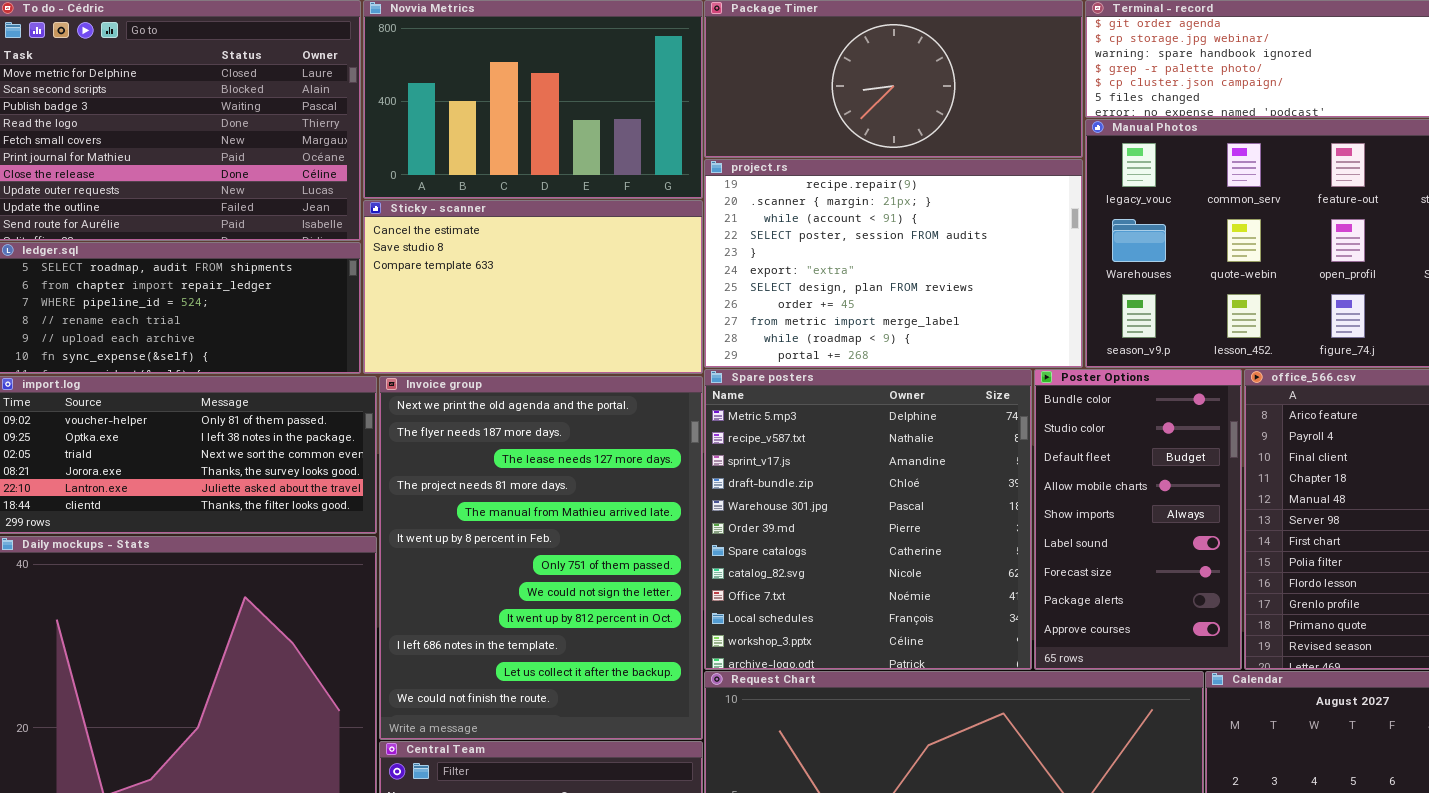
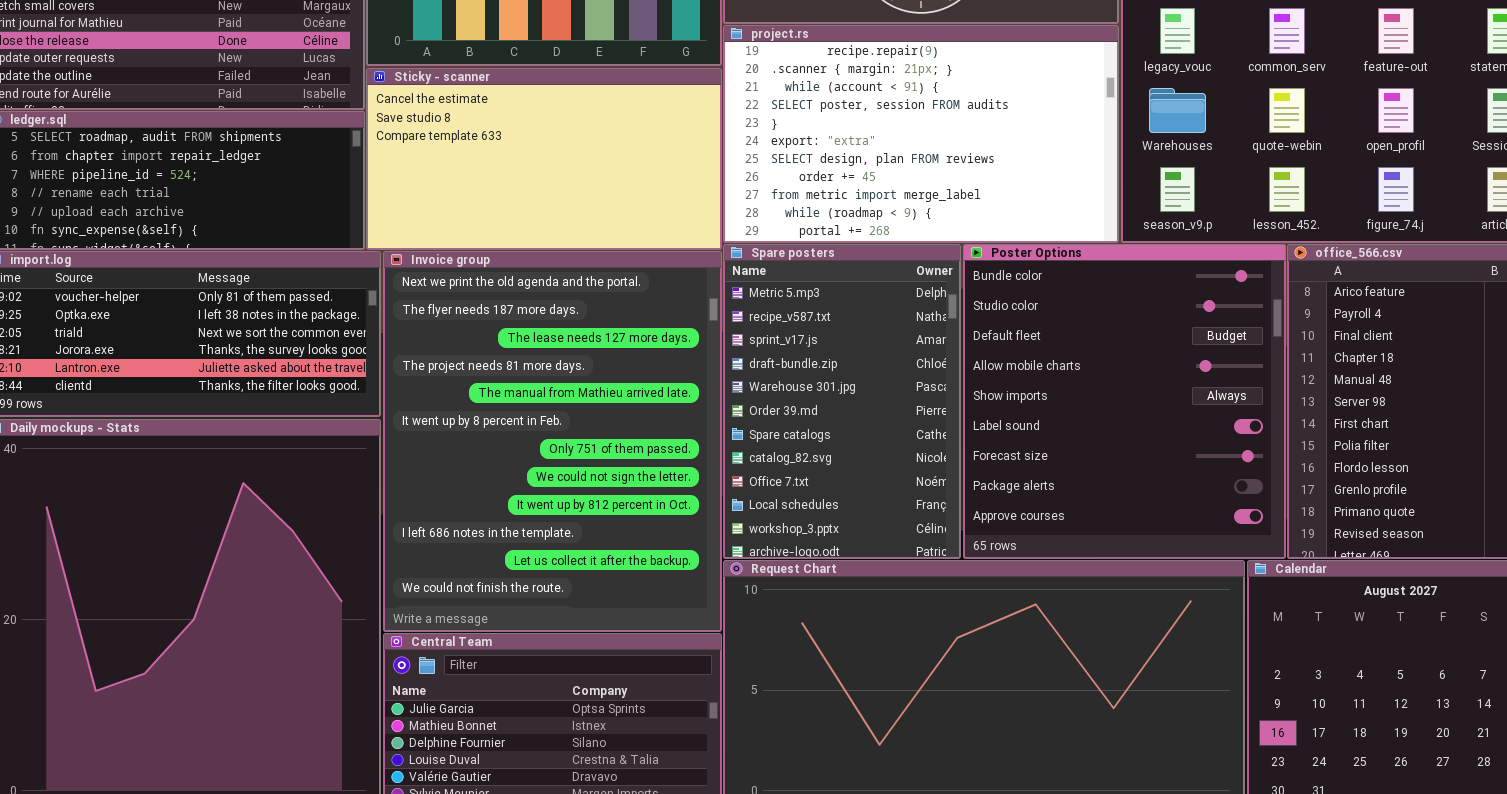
Spare posters: [704,369,1032,670] -> [723,244,961,559], resized
Poster Options: [1034,369,1242,670] -> [963,244,1286,559], resized

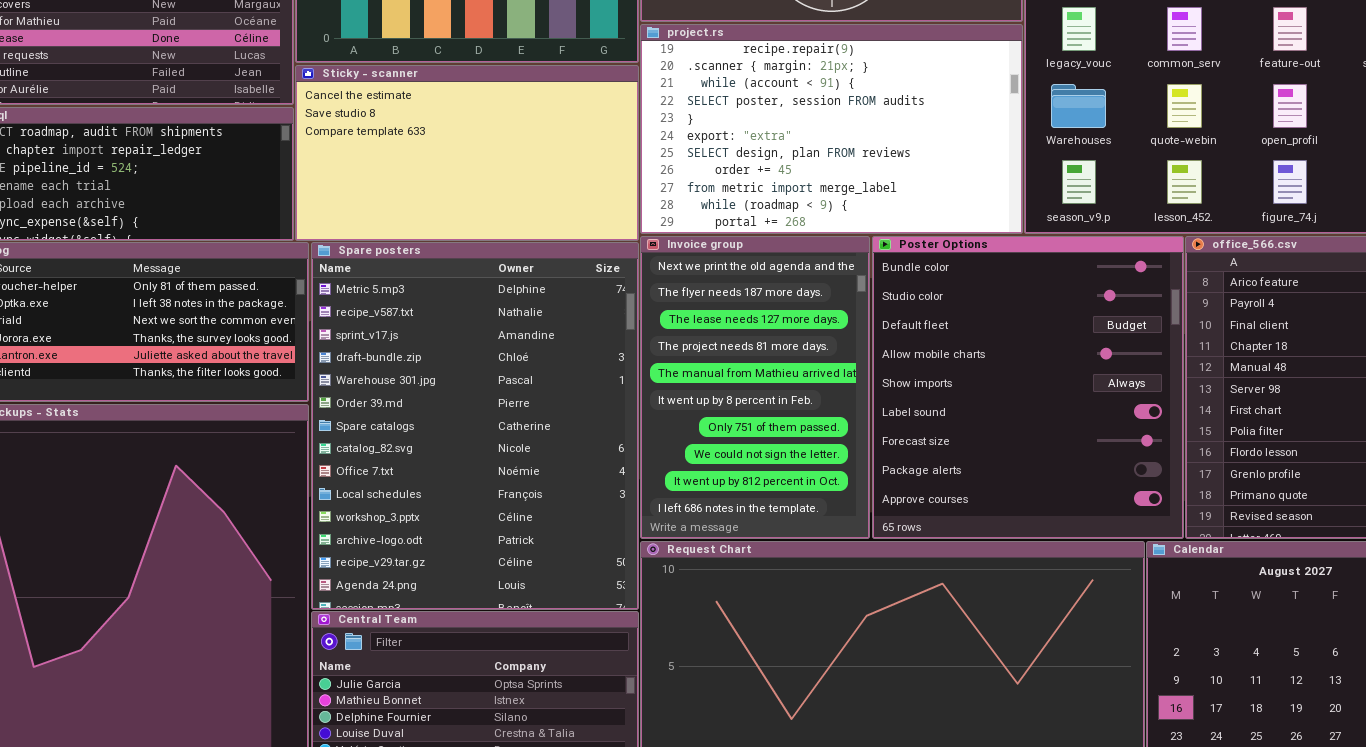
Spare posters: [723,244,961,559] -> [311,242,639,610], moved, resized
Invoice group: [383,251,722,632] -> [640,236,870,539], moved, resized

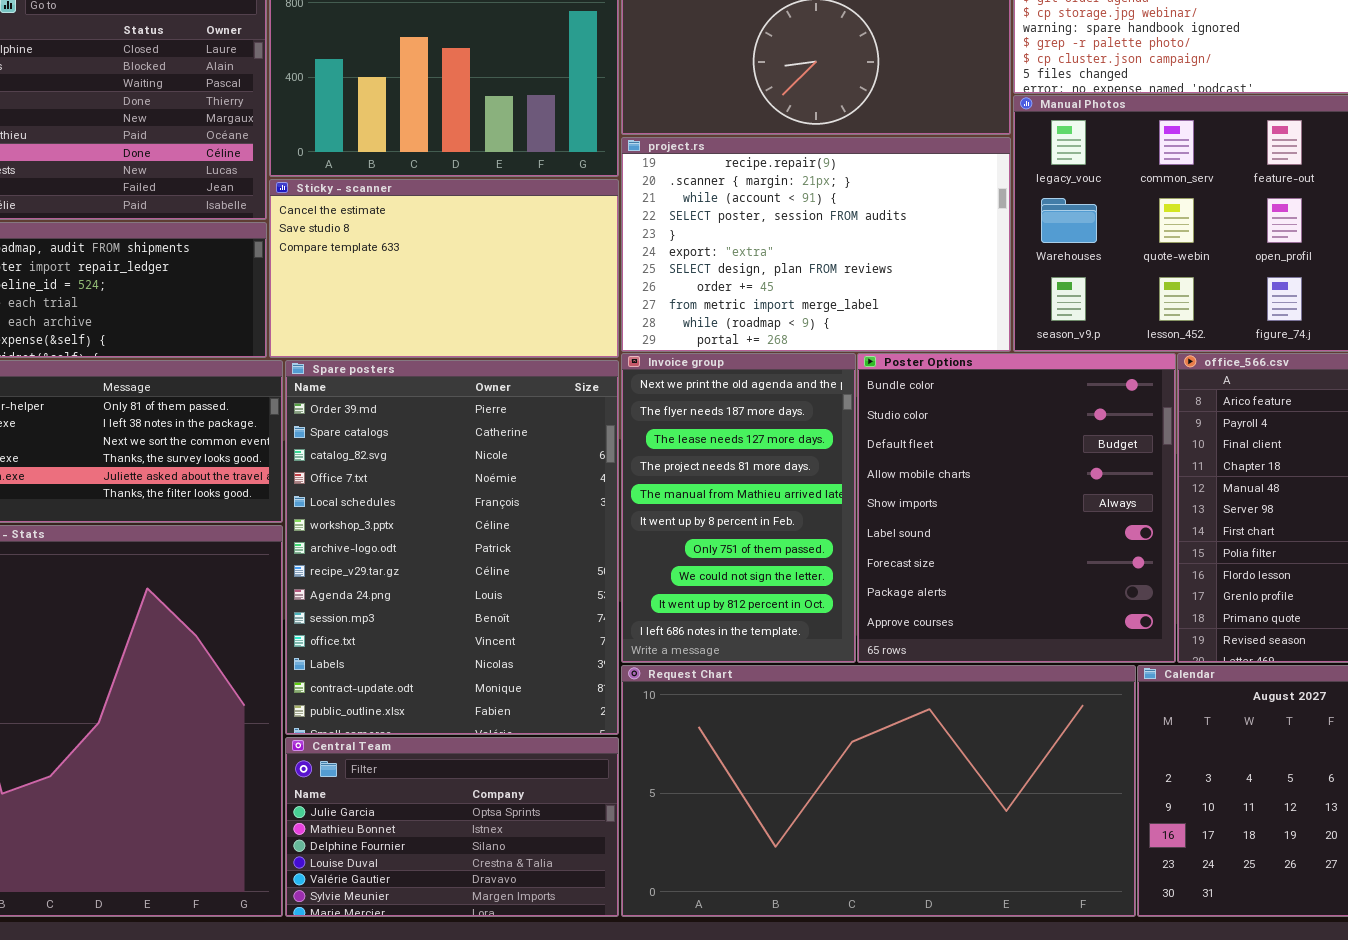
Spare posters: [311,242,639,610] -> [285,360,619,735], scrolled down 5 rows

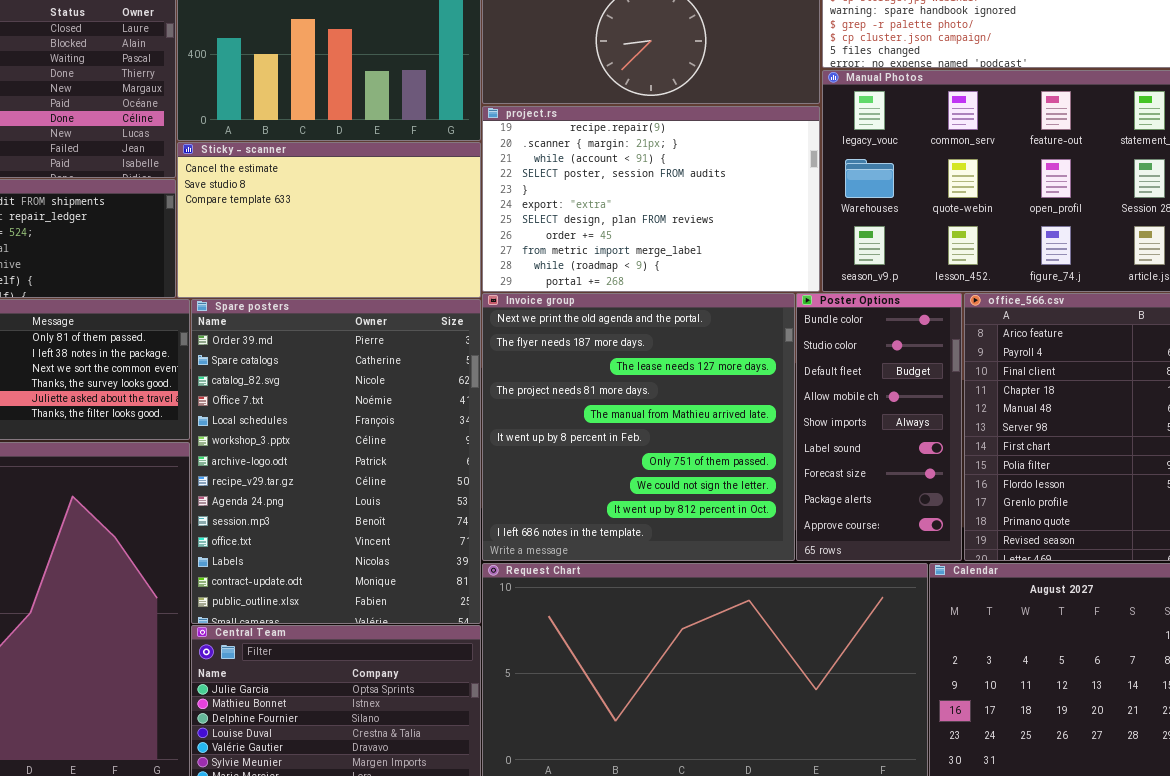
Invoice group: [621,353,856,663] -> [482,293,795,561], resized
Poster Options: [857,353,1176,663] -> [796,293,962,561], resized

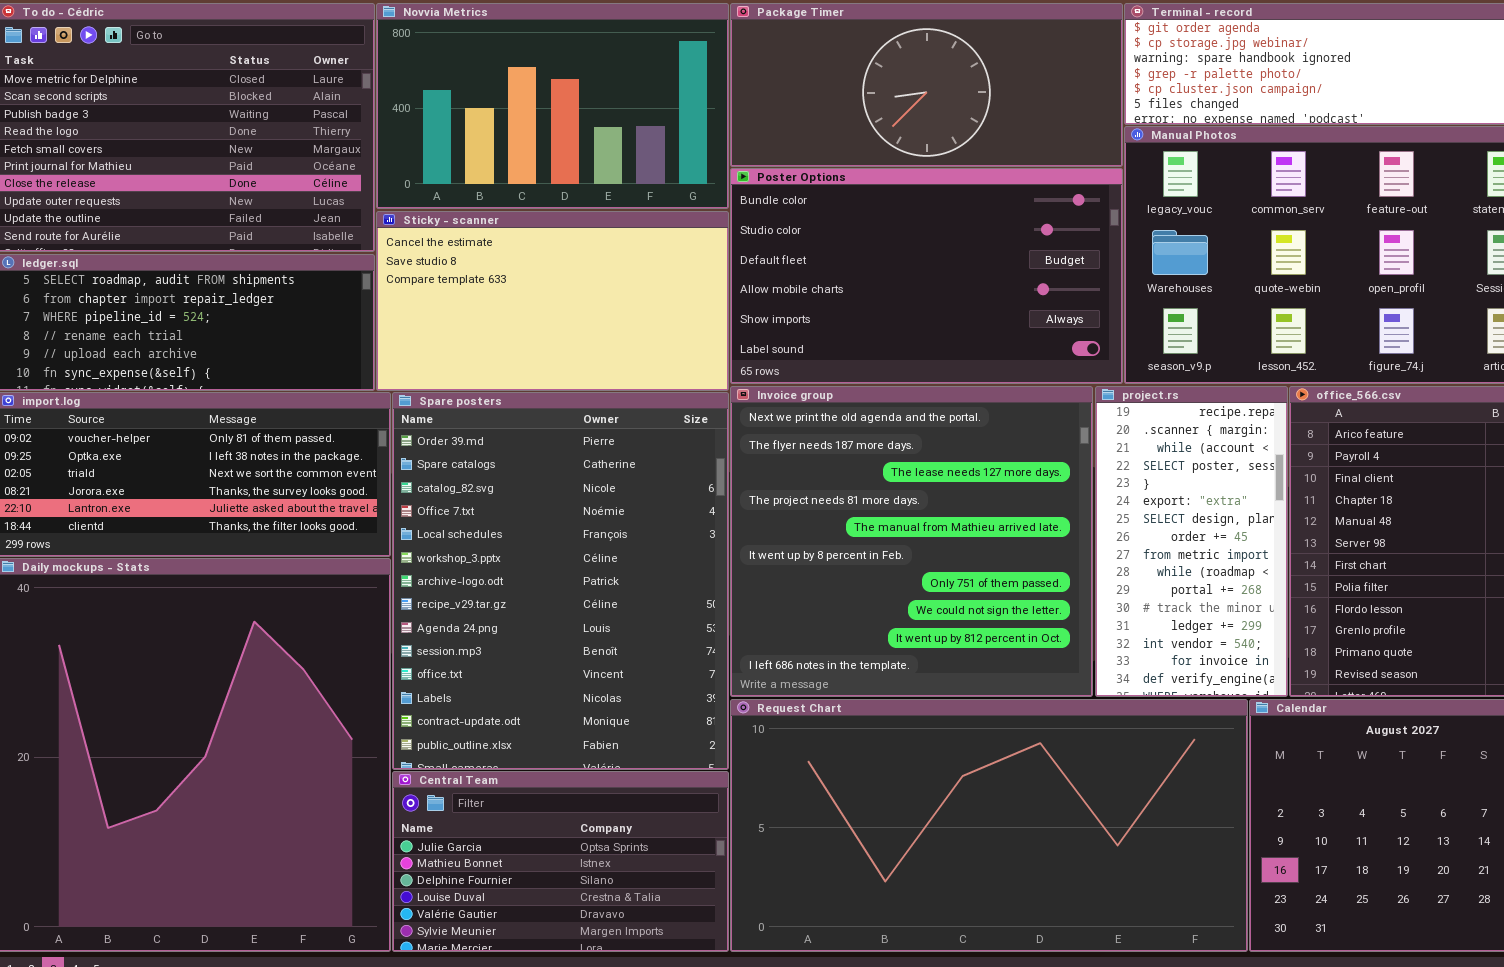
project.rs: [482,106,820,292] -> [1095,386,1288,697], moved, resized
Poster Options: [796,293,962,561] -> [730,168,1123,384], moved, resized

